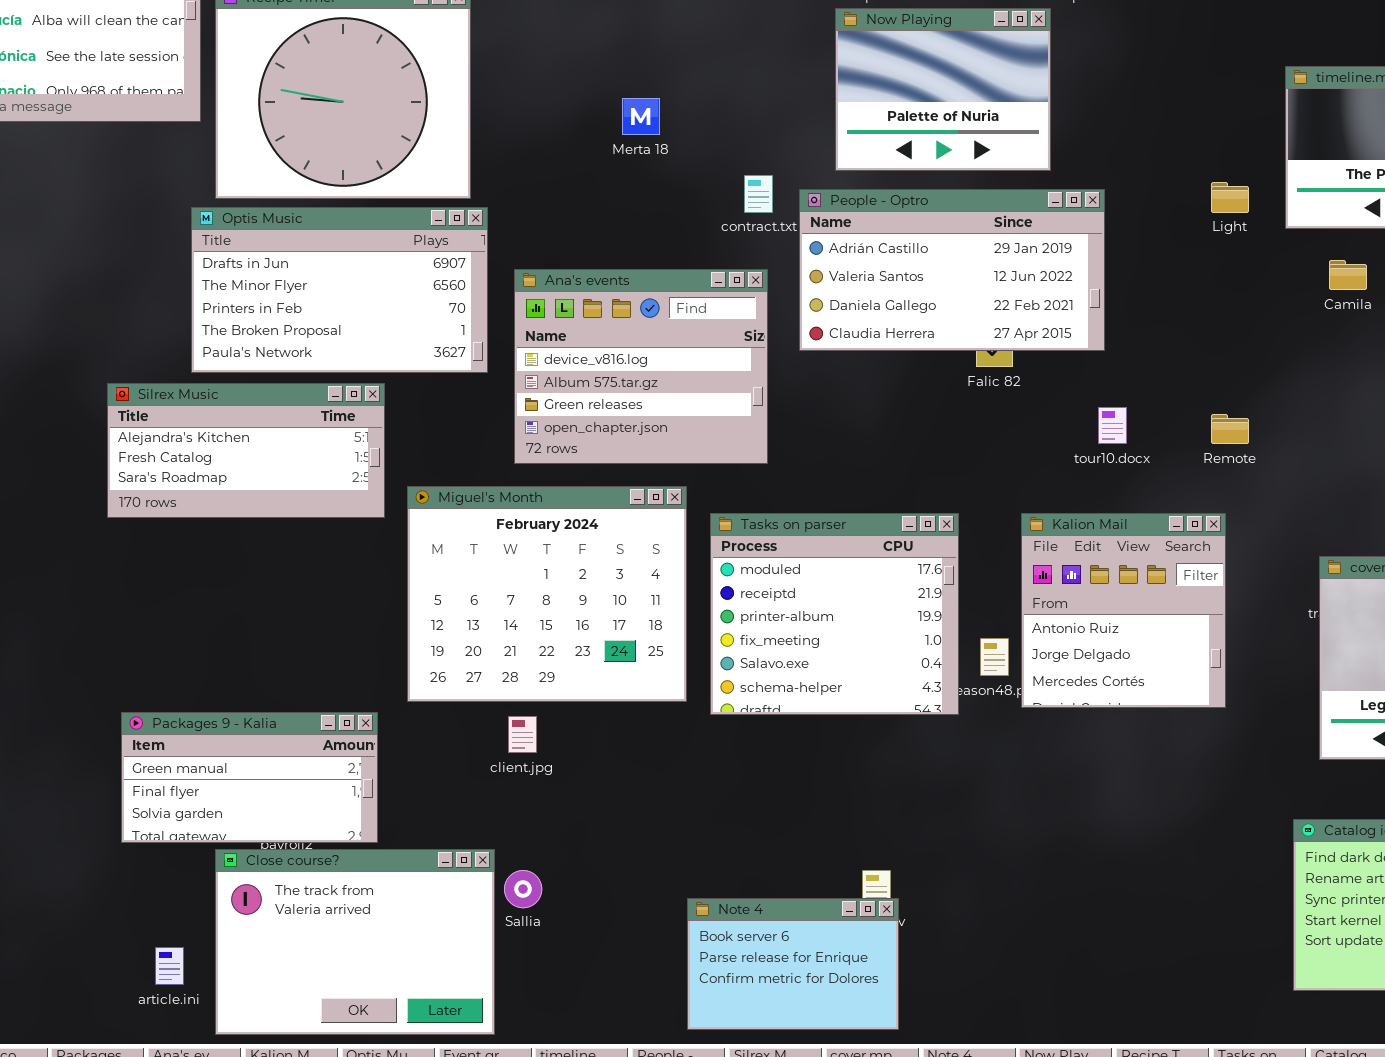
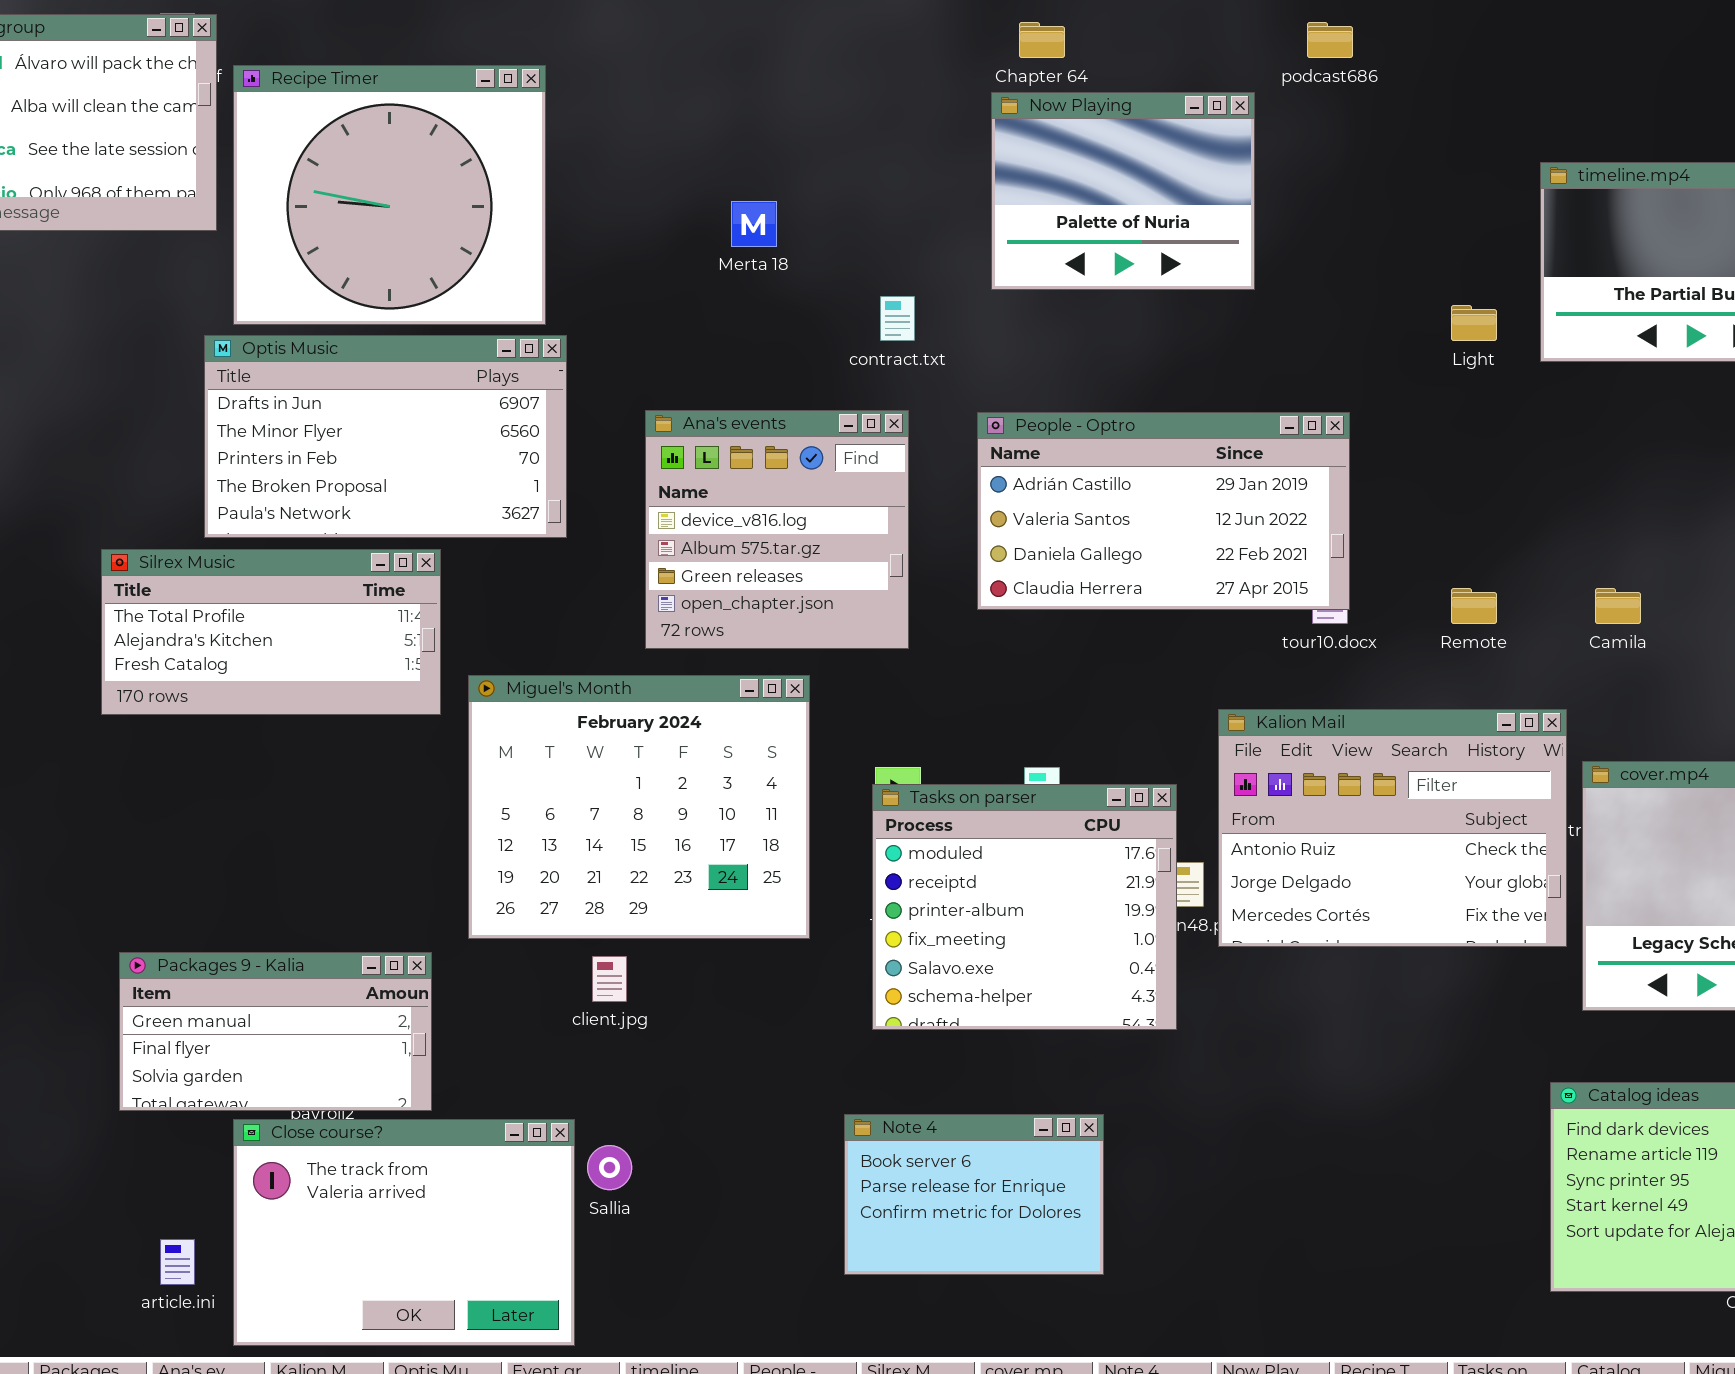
People - Optro: [799,189,1105,351] -> [977,412,1350,610], moved
Camila: [1329,260,1367,290] -> [1595,588,1641,624], moved
Ana's events: [514,269,768,464] -> [645,410,909,649], resized
Silrex Music: [107,383,385,518] -> [101,549,441,715], scrolled up 1 row
Tasks on parser: [710,513,959,715] -> [872,784,1177,1030], moved
Kalion Mail: [1021,513,1226,708] -> [1218,709,1567,947], resized
Note 4: [687,898,899,1030] -> [844,1114,1104,1275], moved

